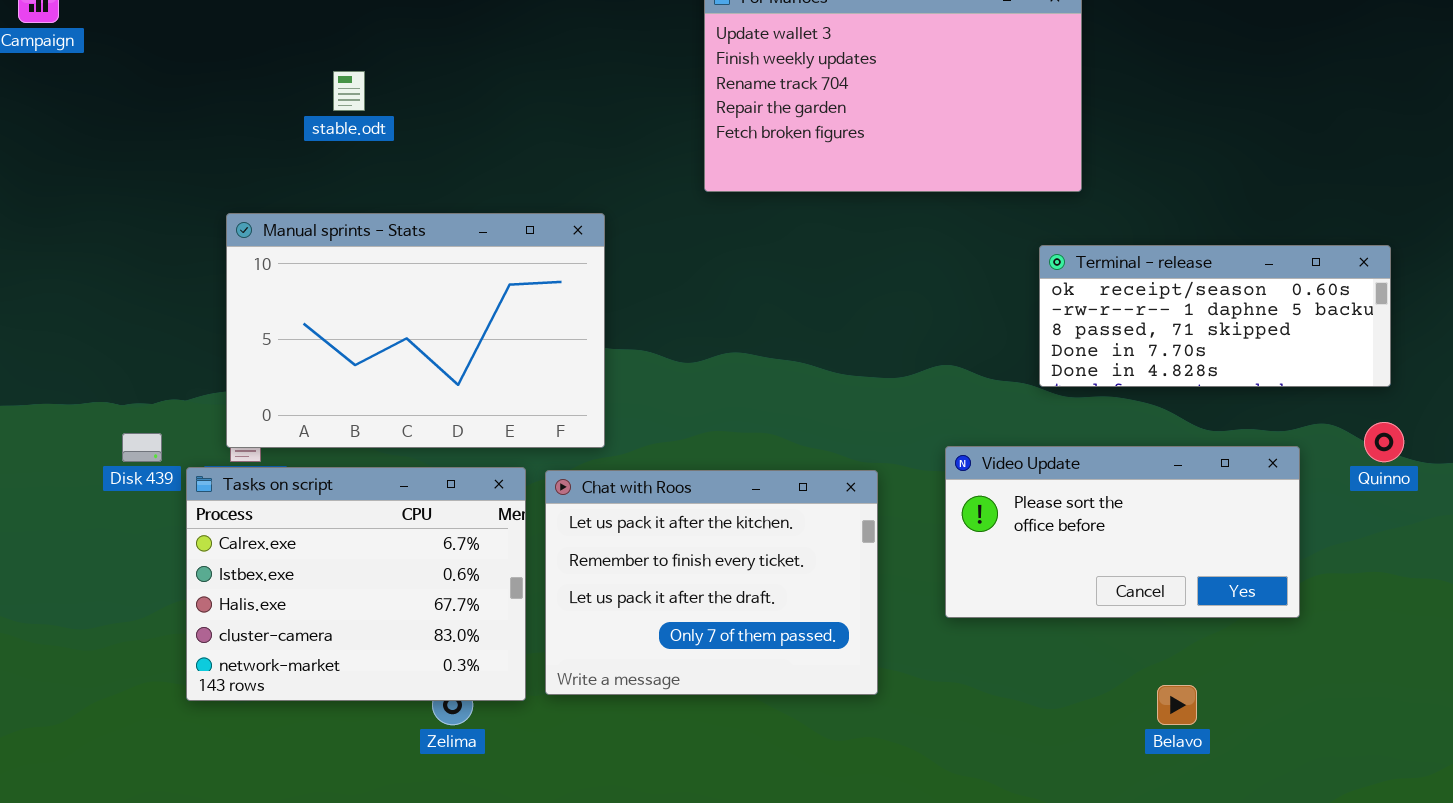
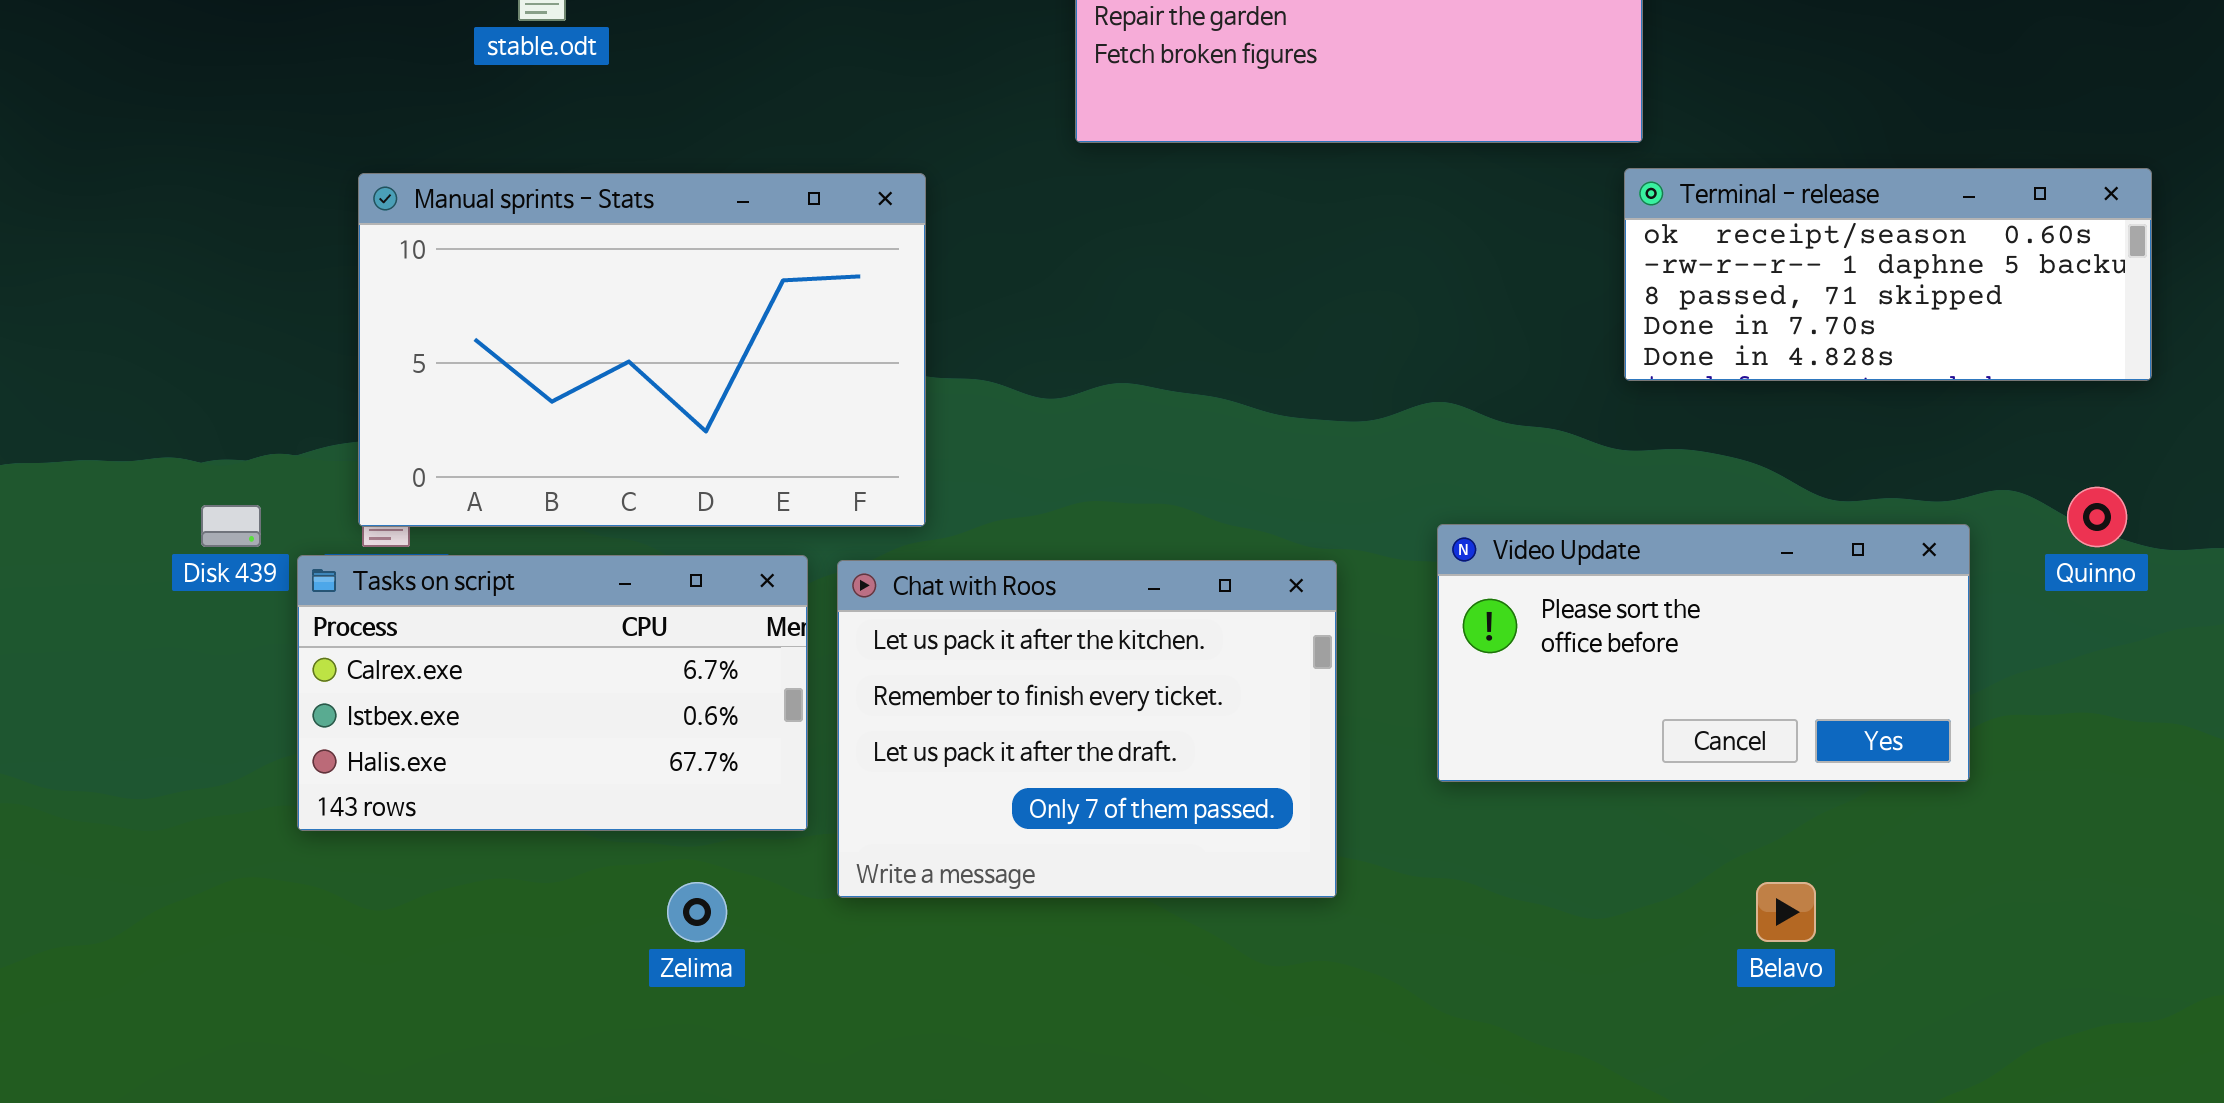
Terminal - release: [1039,245,1391,387] -> [1624,168,2152,381], moved
Tasks on script: [186,467,526,701] -> [297,555,808,831], resized

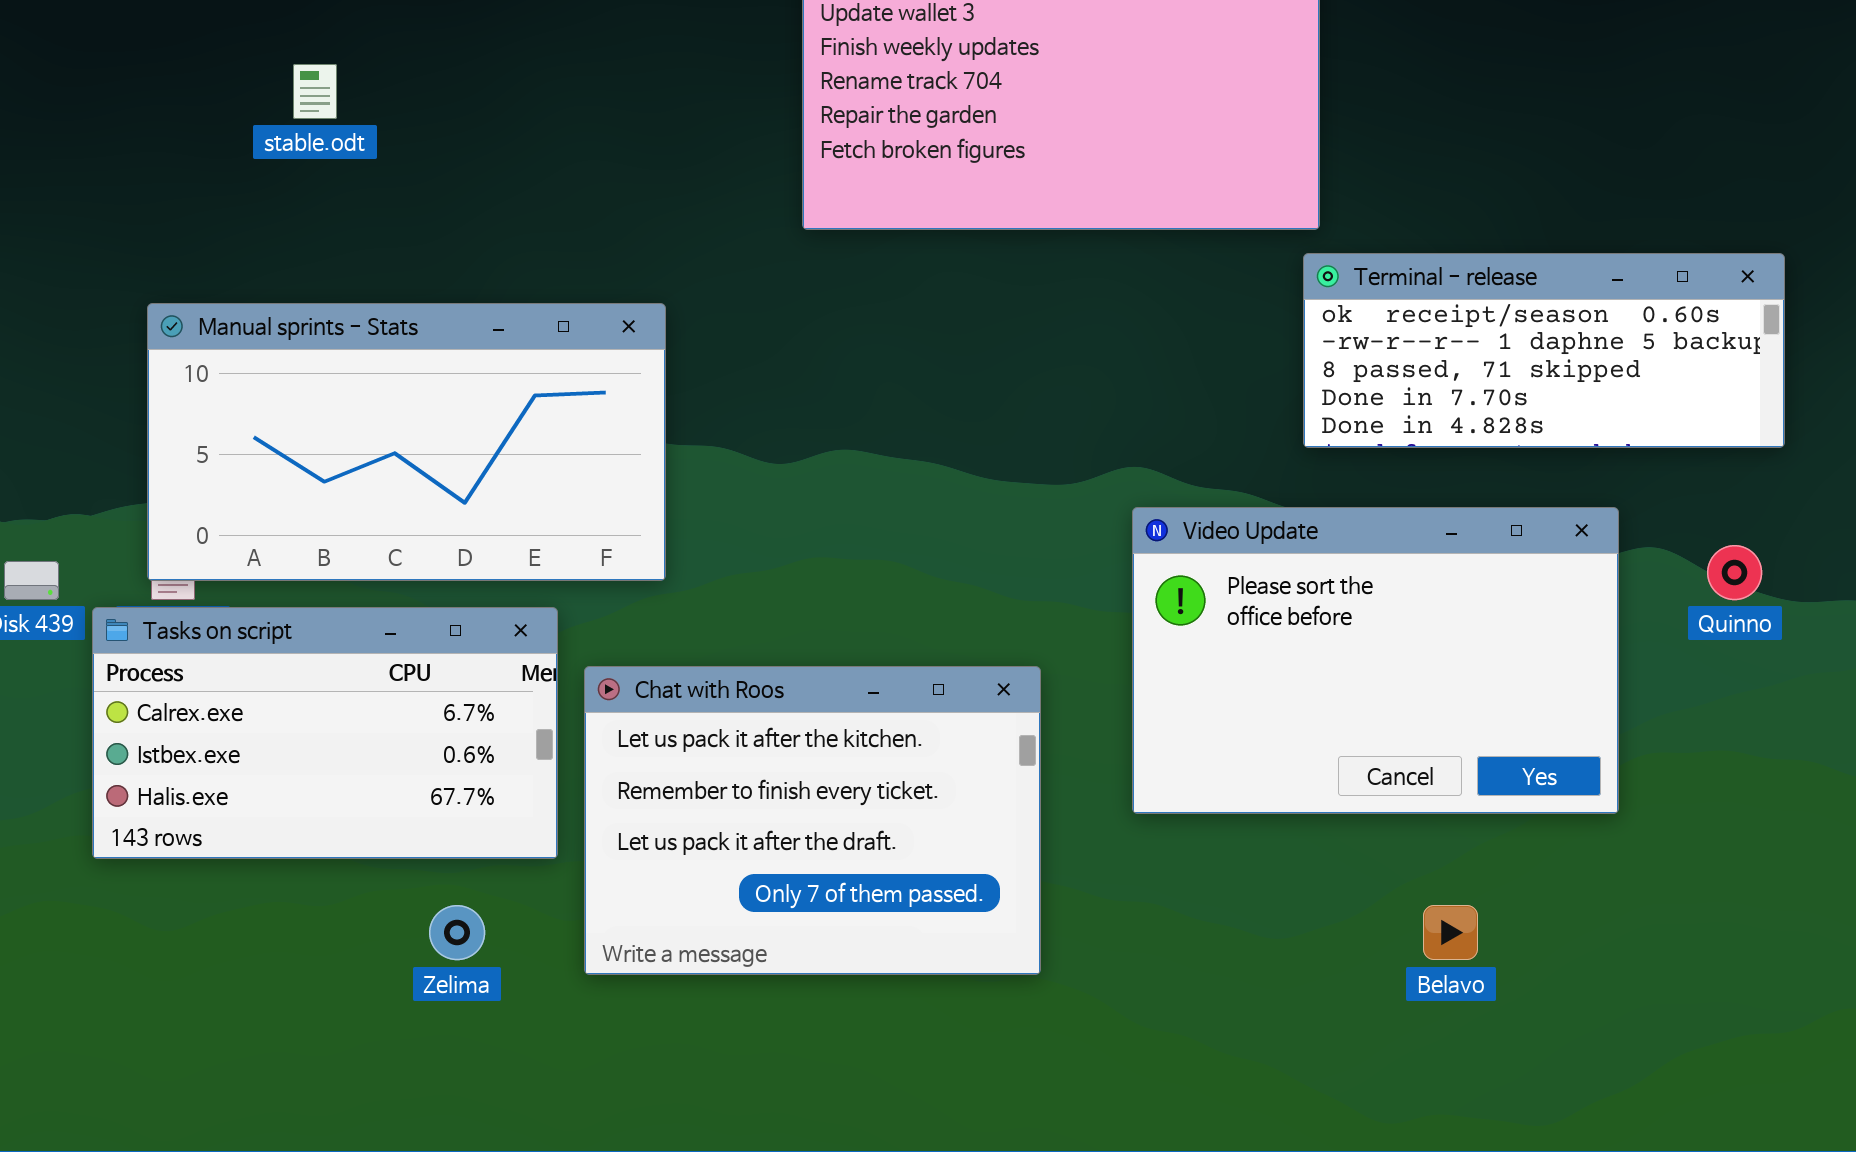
Manual sprints - Stats: [358,173,926,527] -> [147,303,666,581], resized
Video Update: [1437,524,1970,782] -> [1132,507,1619,814], resized
Chat with Roos: [837,560,1337,898] -> [584,666,1041,975], moved

